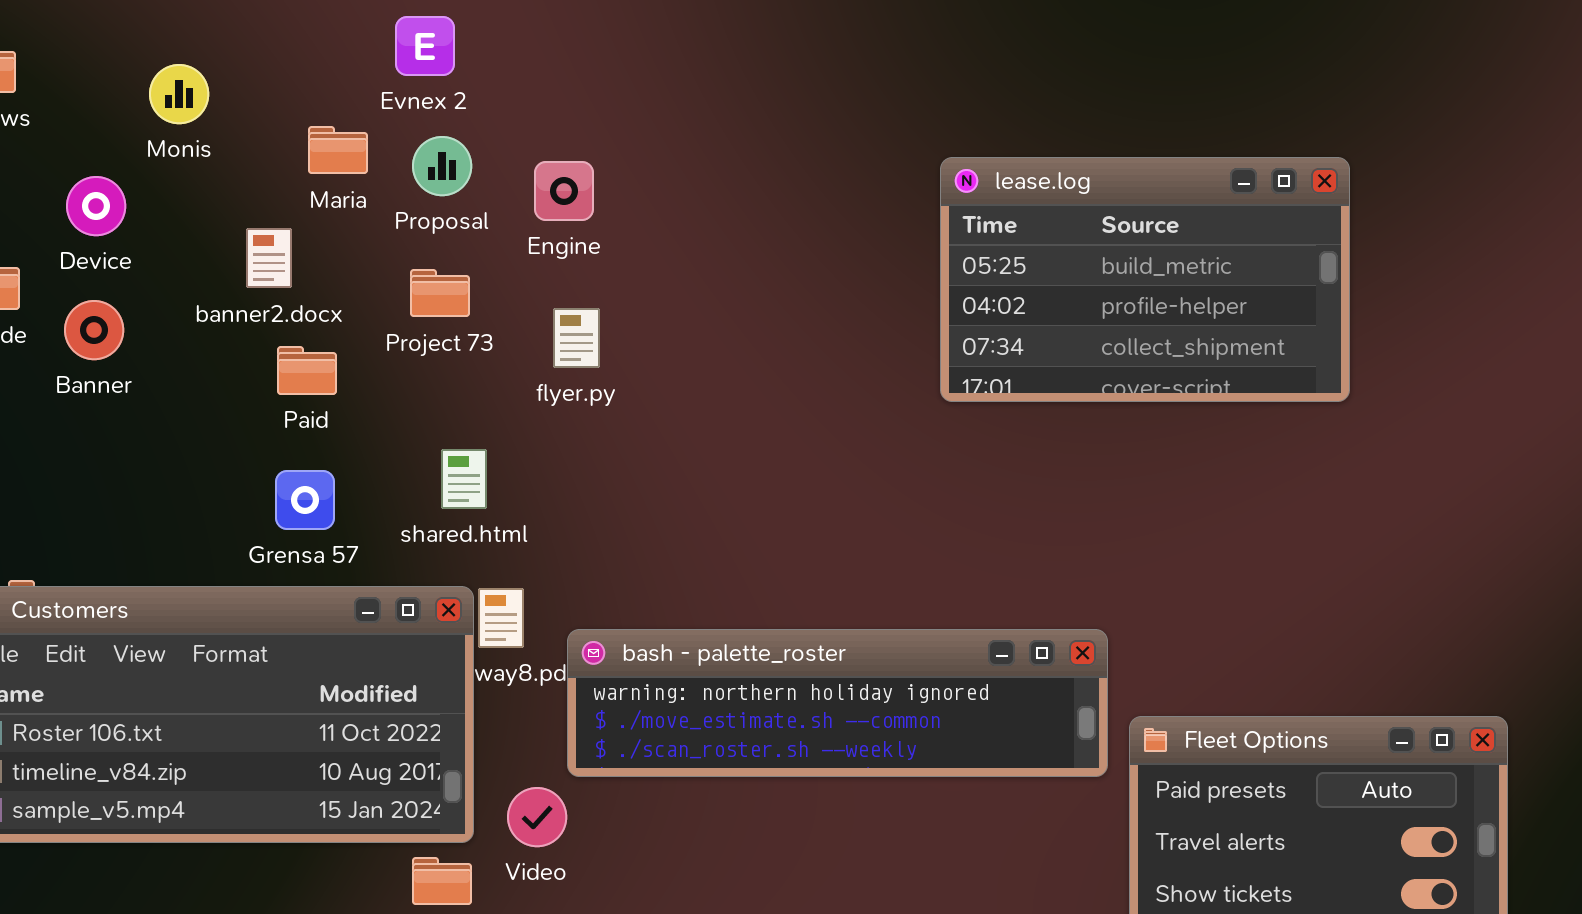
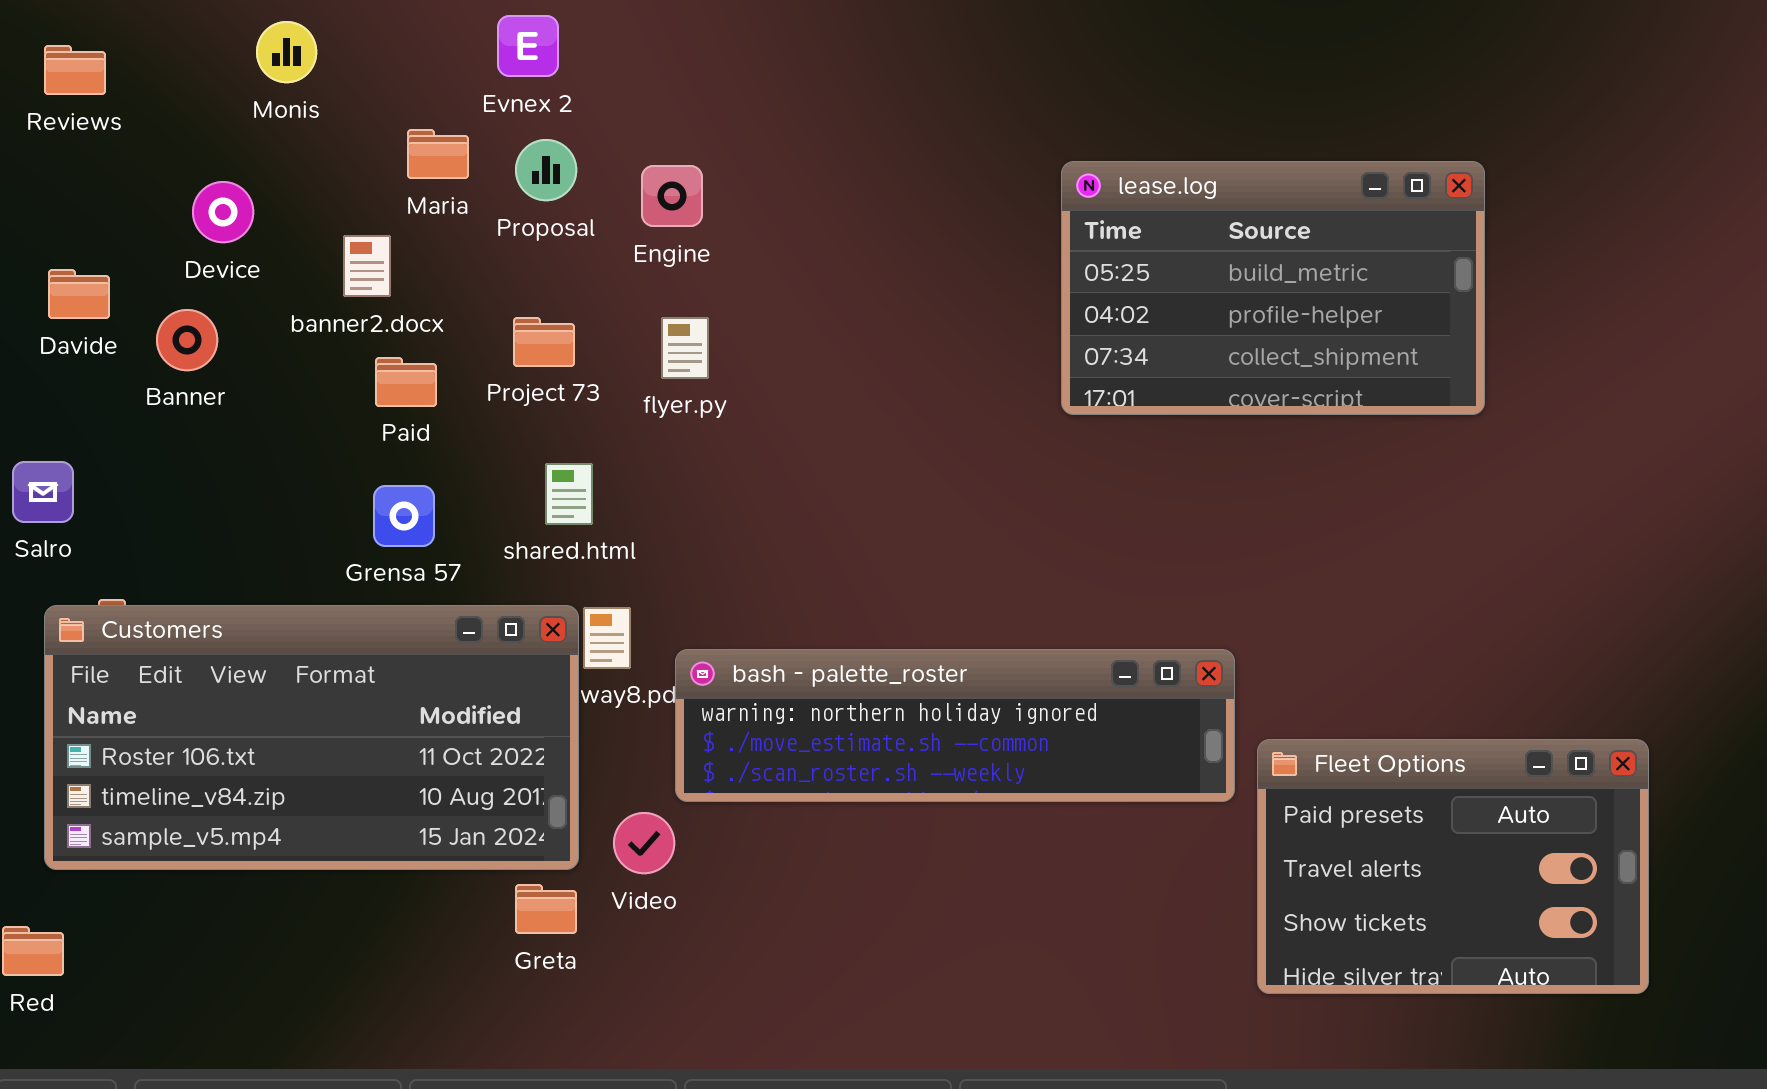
Monis: [149,64,209,124] -> [256,21,317,83], moved
Device: [66,176,126,236] -> [192,181,254,243], moved
Project 73: [410,269,470,317] -> [513,317,575,367], moved

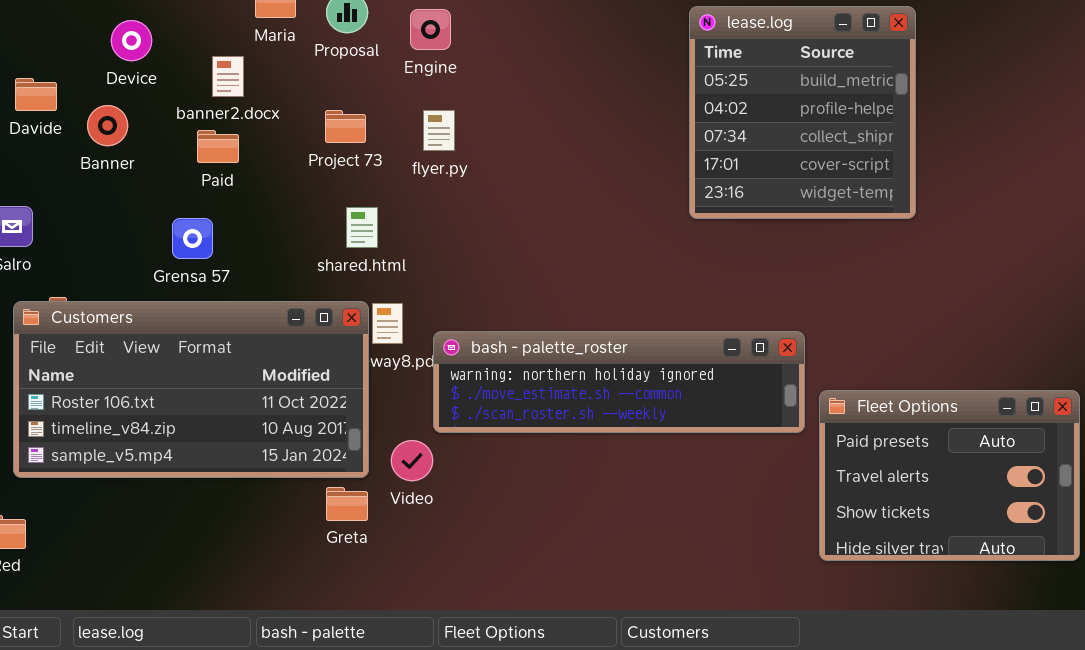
lease.log: [1061,161,1485,415] -> [689,6,916,219], resized
Paid: [375,357,437,407] -> [197,130,239,163], moved
Grensa 57: [373,485,435,547] -> [172,218,213,259], moved

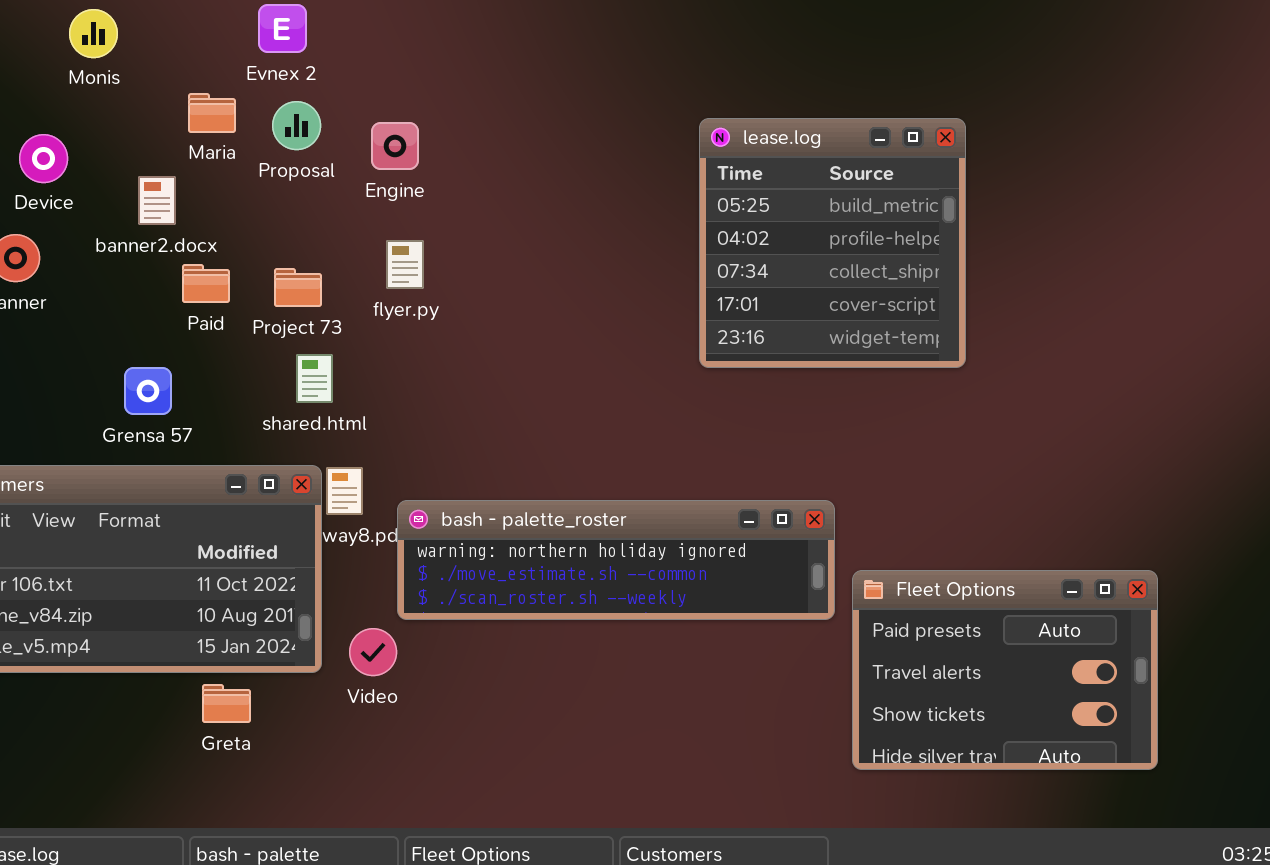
Project 73: [325,110,366,143] -> [274,268,322,307], moved
Paid: [197,130,239,163] -> [182,264,230,303], moved
Grensa 57: [172,218,213,259] -> [124,367,172,415], moved
Greta: [326,487,368,521] -> [202,684,251,723], moved

